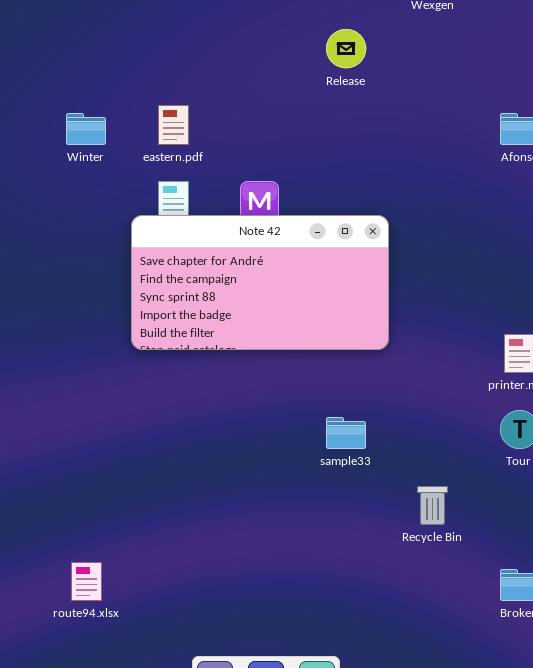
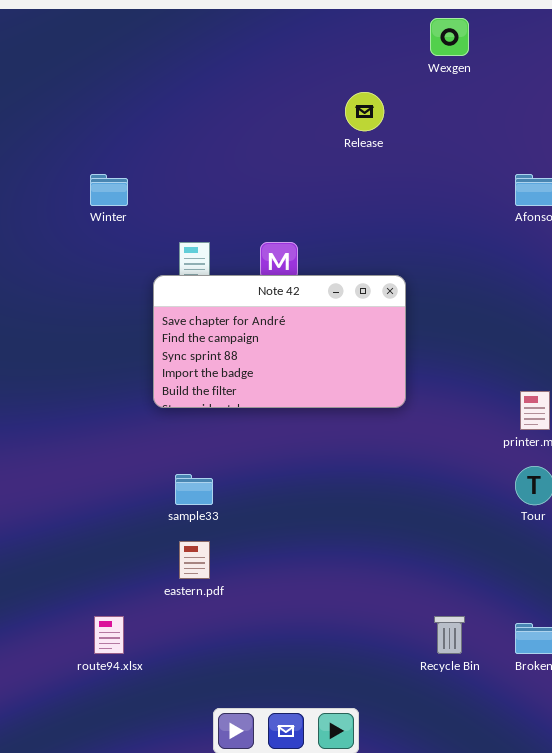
eastern.pdf: [158,105,189,145] -> [179,541,210,579], moved
sample33: [326,417,366,449] -> [175,474,213,505], moved
Recycle Bin: [417,486,448,525] -> [434,616,465,654], moved

